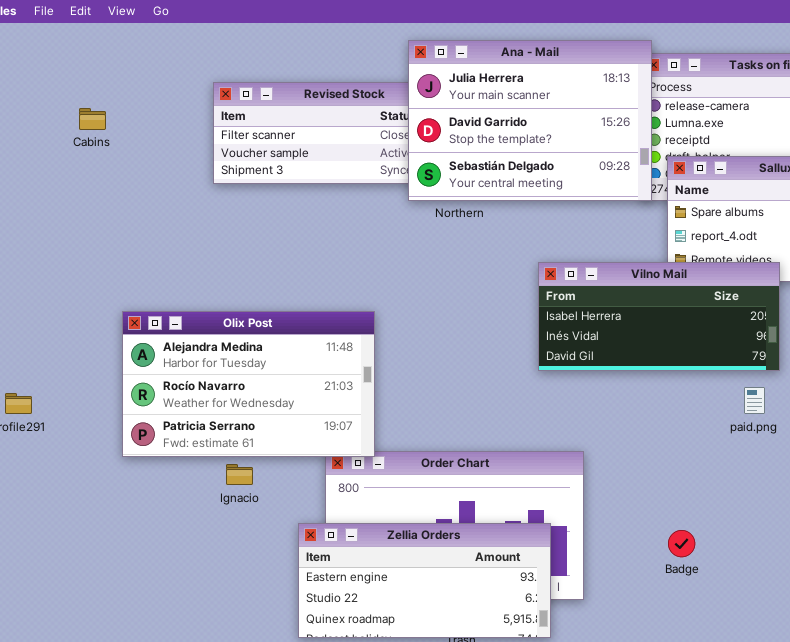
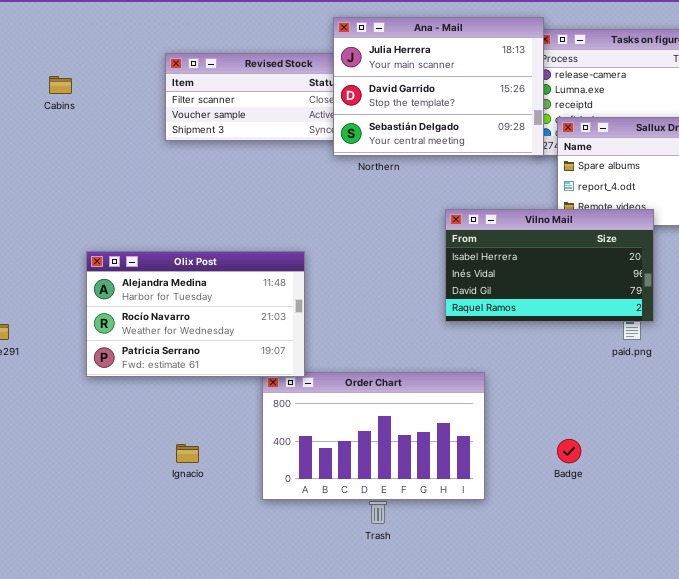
Vilno Mail: [538,262,780,371] -> [445,209,654,322], resized
Ignacio: [226,464,253,485] -> [176,444,199,463], moved
Zellia Orders: [298,523,551,638] -> none, closed

